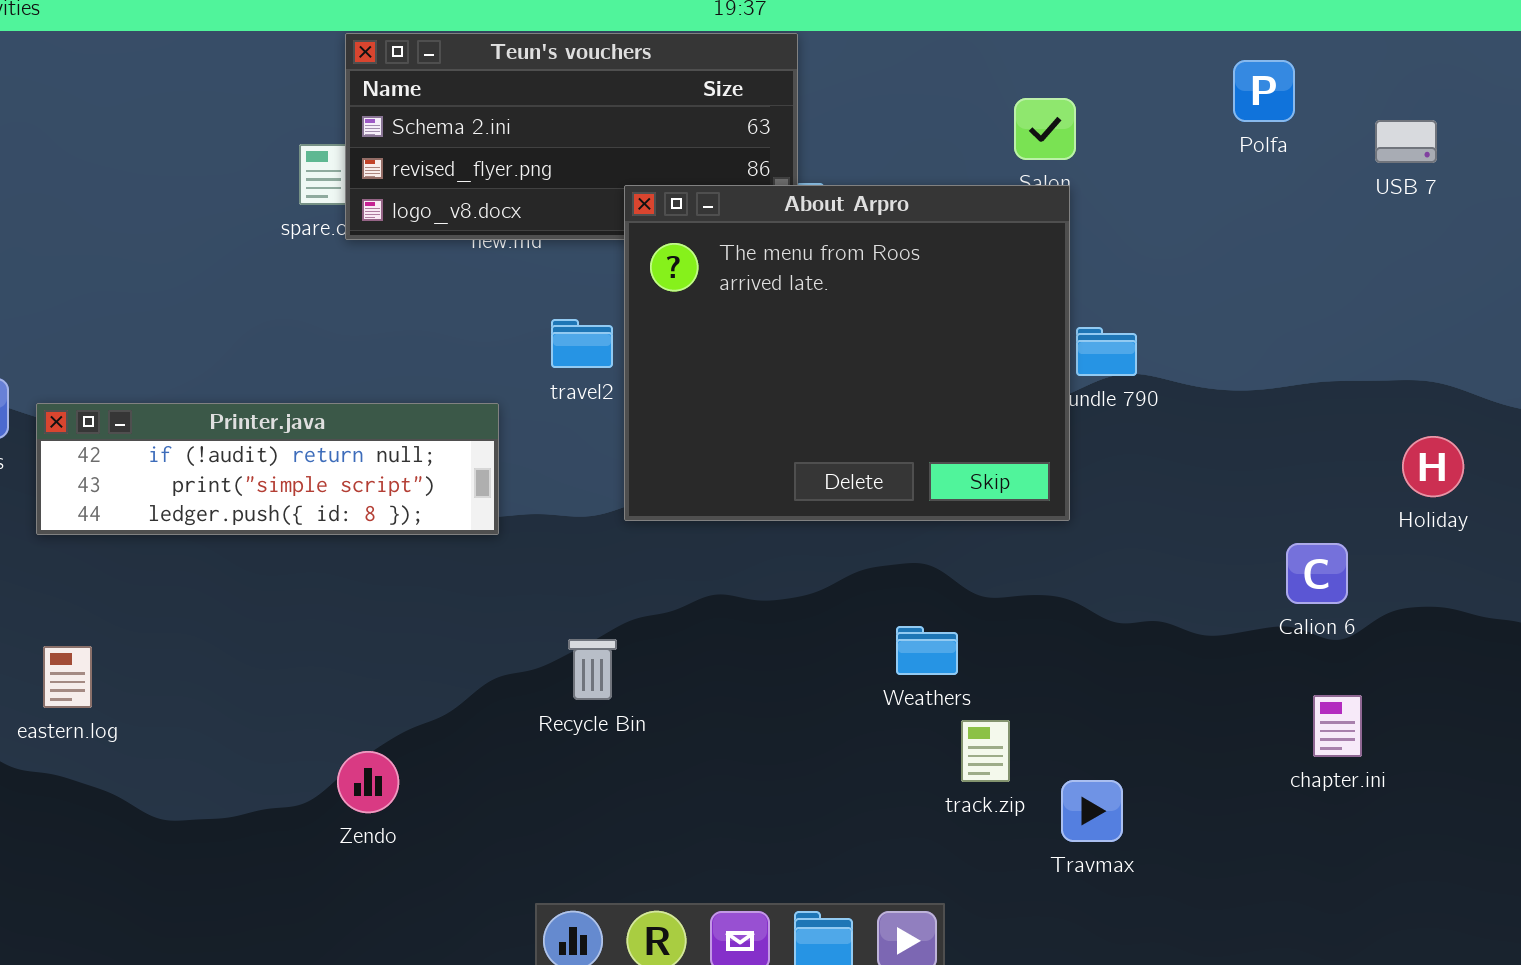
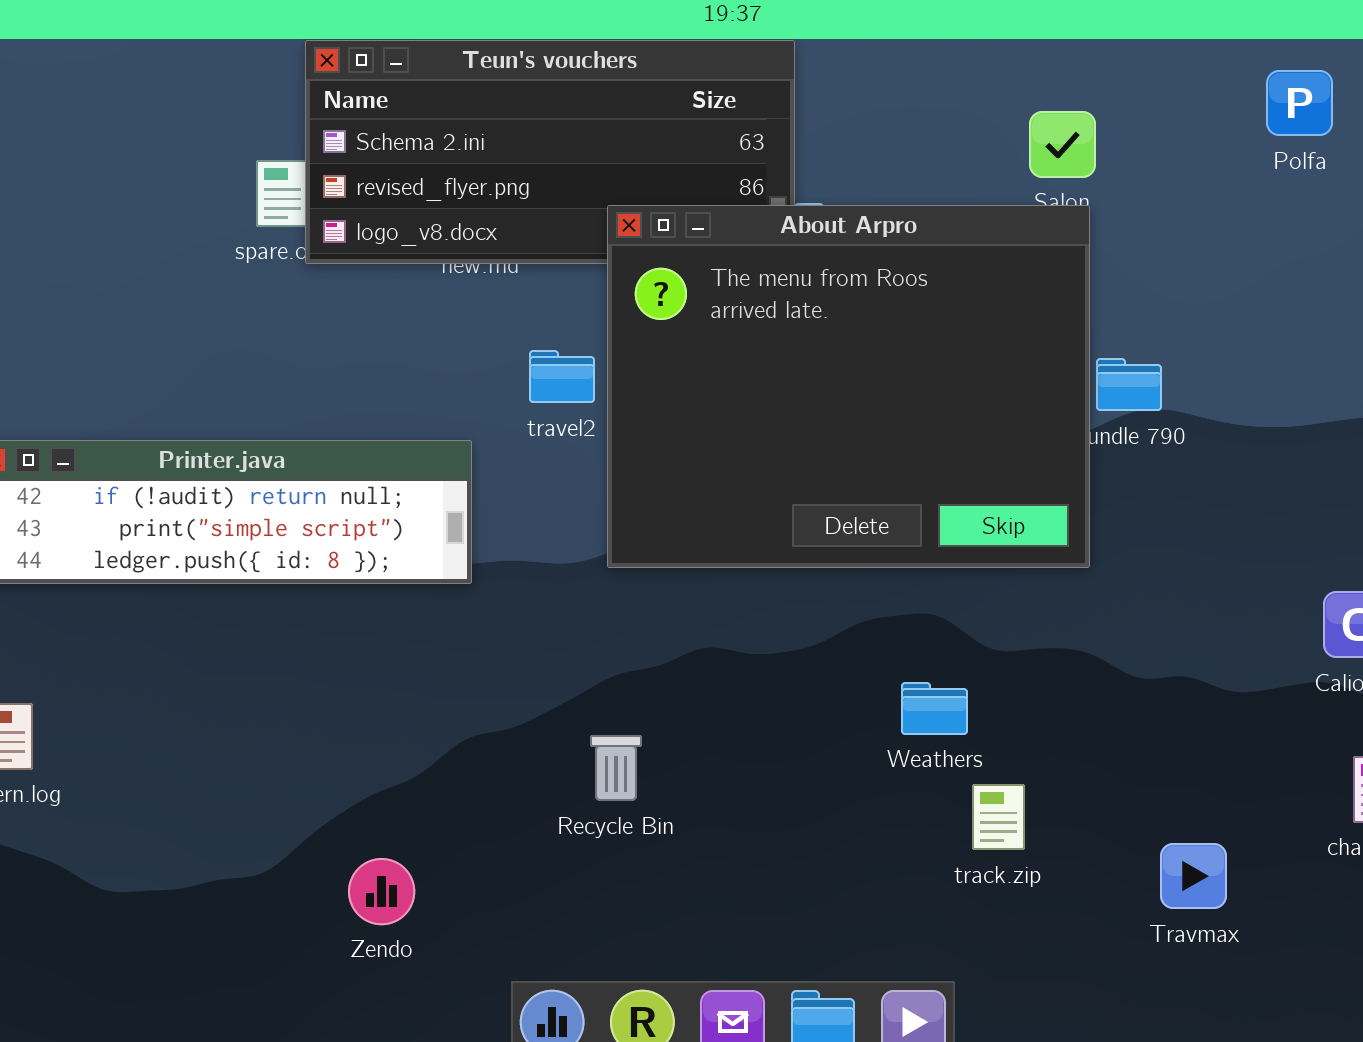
Recycle Bin: [568,639,617,700] -> [590,735,642,801], moved
Zendo: [337,751,399,813] -> [348,858,415,925], moved
Travmax: [1061,780,1123,842] -> [1160,843,1227,909], moved

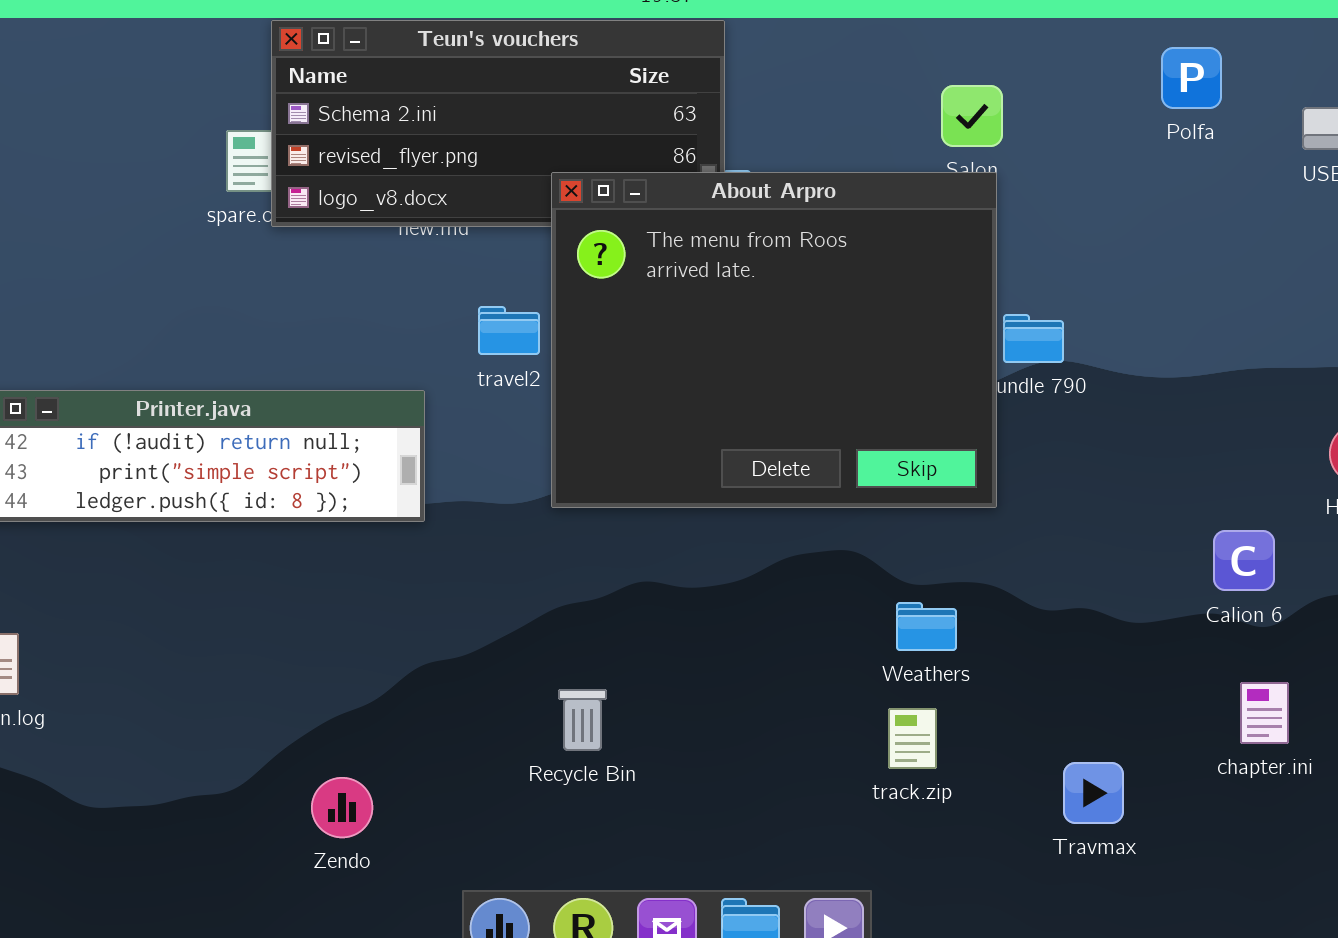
Weathers: [901,682,968,735] -> [896,602,957,651], moved
Recycle Bin: [590,735,642,801] -> [558,689,607,751], moved

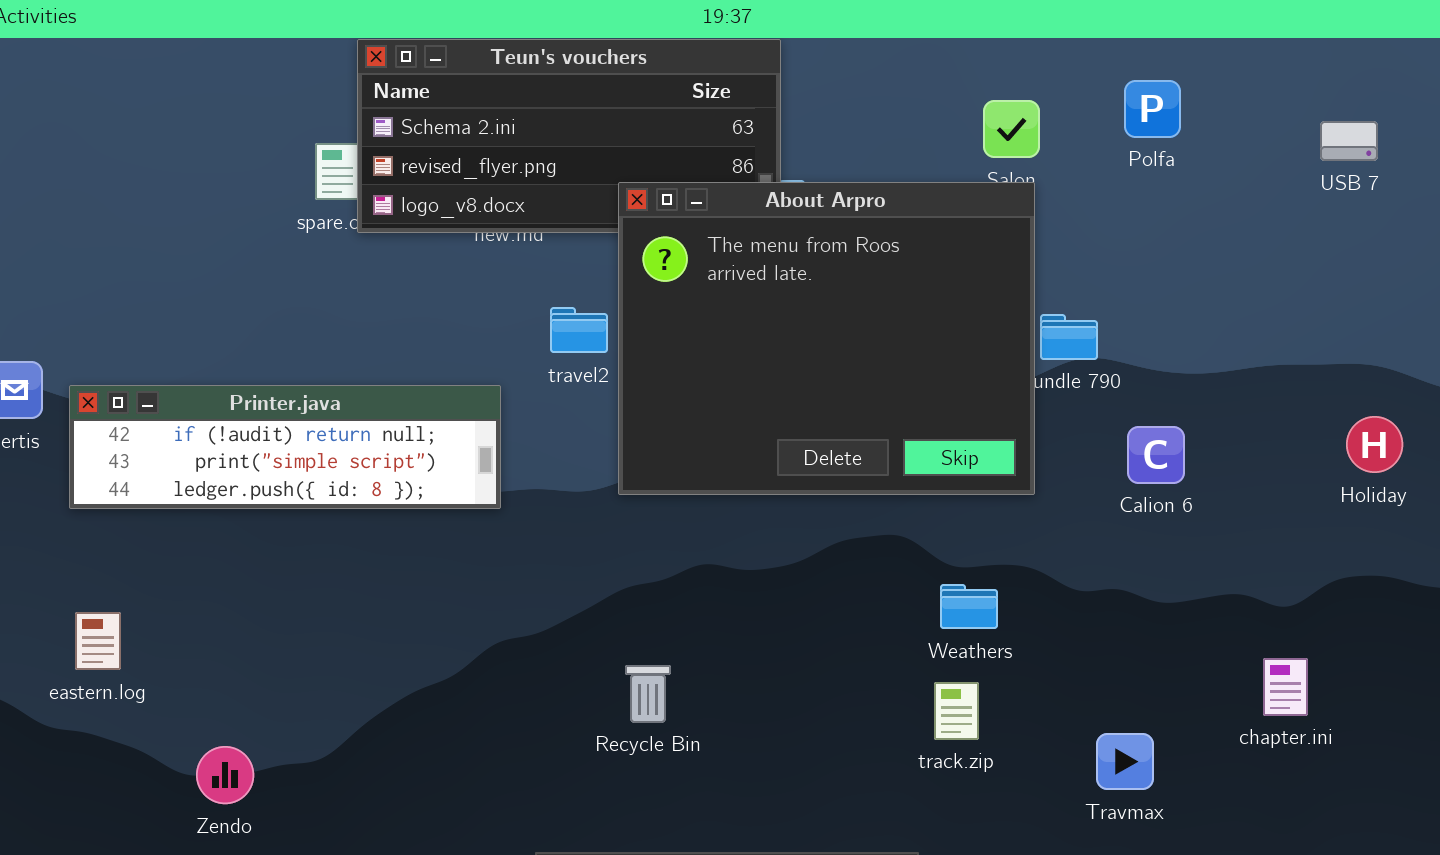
Polfa: [1161,47,1222,109] -> [1124,80,1181,138], moved
Calion 6: [1213,530,1275,591] -> [1127,426,1185,484], moved
Zendo: [311,777,373,838] -> [196,746,254,804], moved

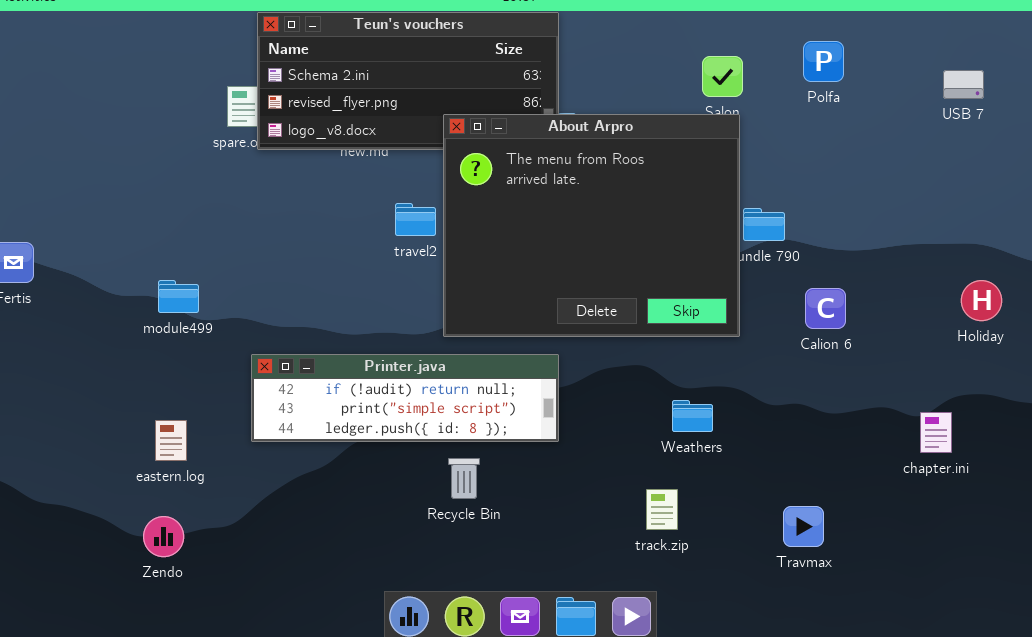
Printer.java: [69,385,501,509] -> [251,354,559,442], moved
eastern.log: [75,612,121,670] -> [155,420,187,461], moved
chapter.ini: [1263,658,1308,716] -> [920,412,952,453], moved
track.zip: [934,682,979,740] -> [646,489,678,530], moved

